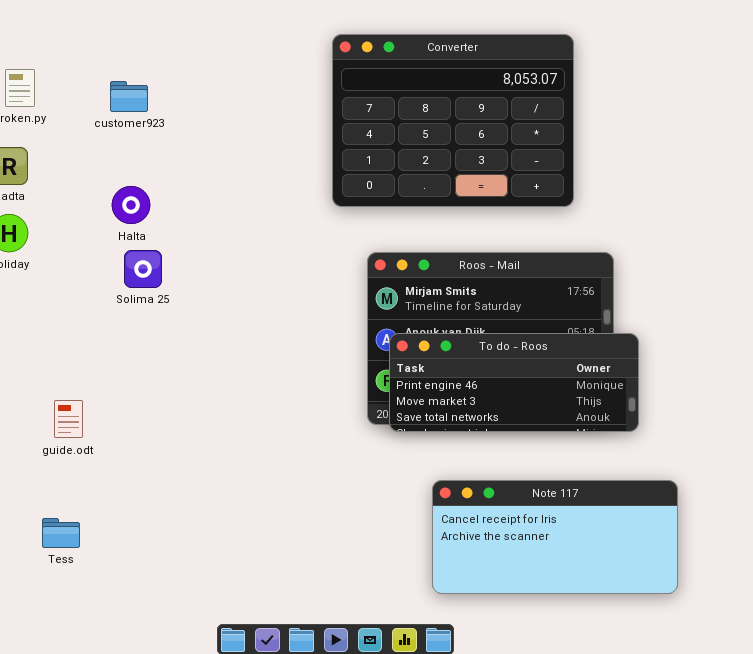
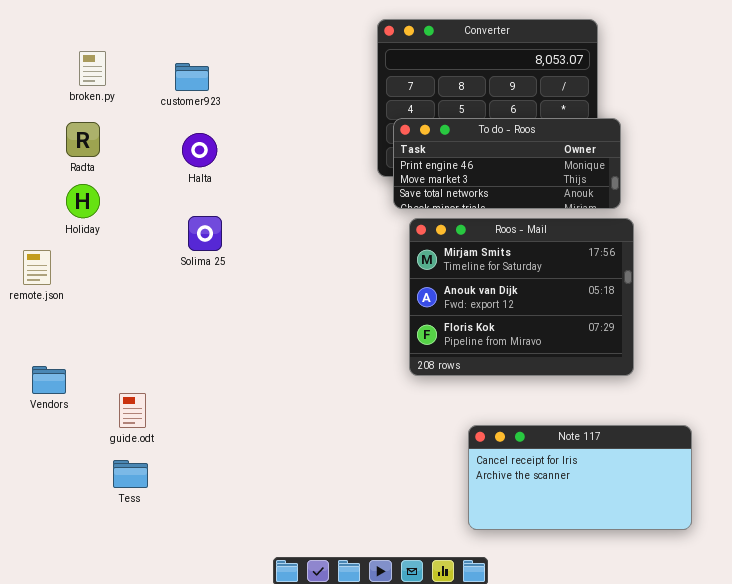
Halta: [112,186,150,224] -> [182,133,217,167], moved
To do - Roos: [389,333,639,432] -> [393,118,621,209], moved
guide.odt: [54,400,83,438] -> [119,393,146,428], moved

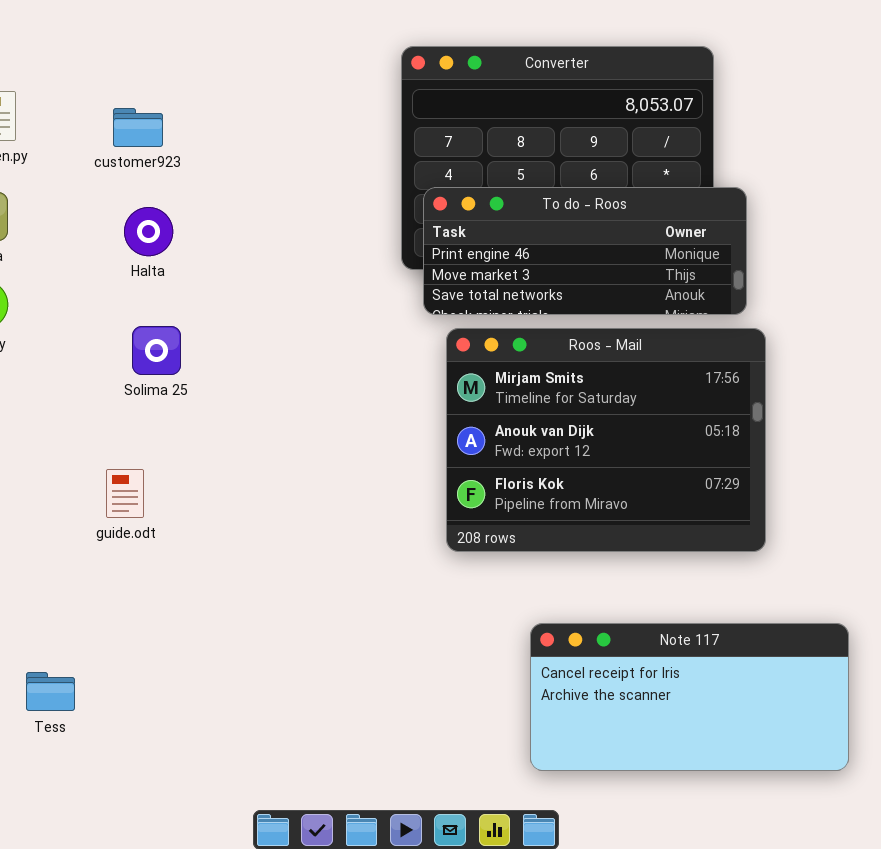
guide.odt: [119,393,146,428] -> [106,469,144,518], moved

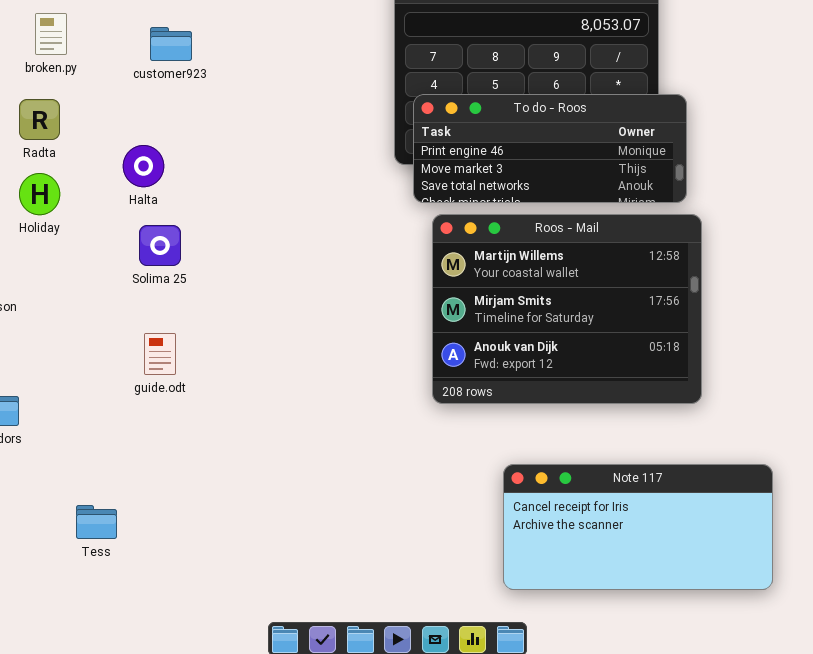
Halta: [124,207,173,256] -> [123,145,164,187], moved
Solima 25: [132,326,181,375] -> [139,225,181,266], moved
Roos - Mail: [446,328,766,552] -> [432,214,702,404], scrolled up 1 row

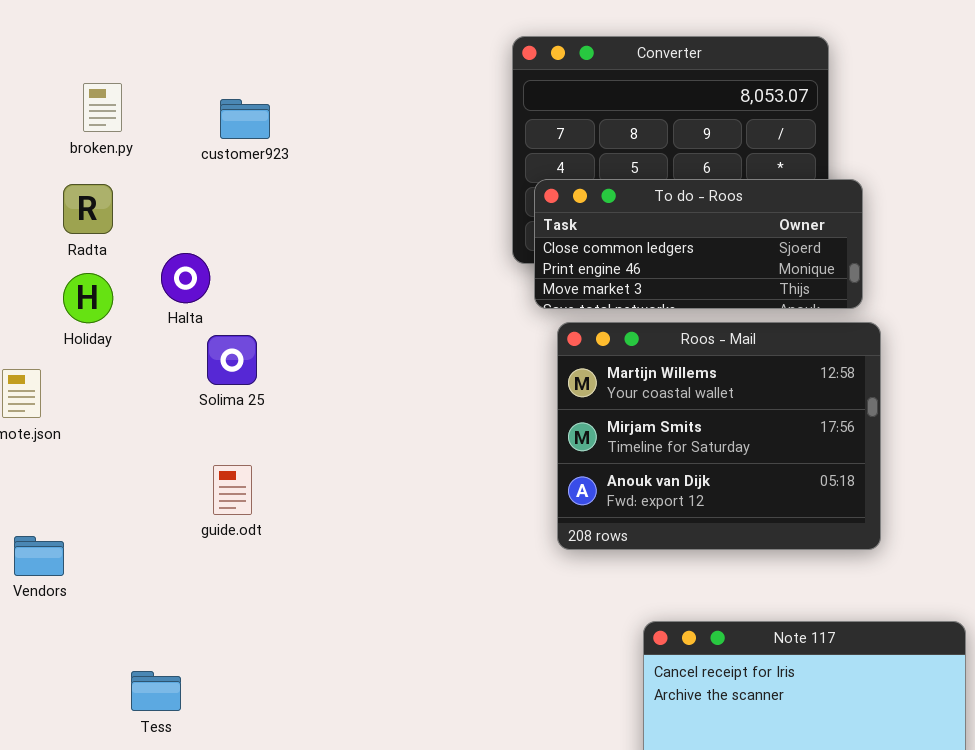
To do - Roos: [413,94,687,203] -> [534,179,863,309], scrolled up 1 row
Halta: [123,145,164,187] -> [161,253,210,303], moved

